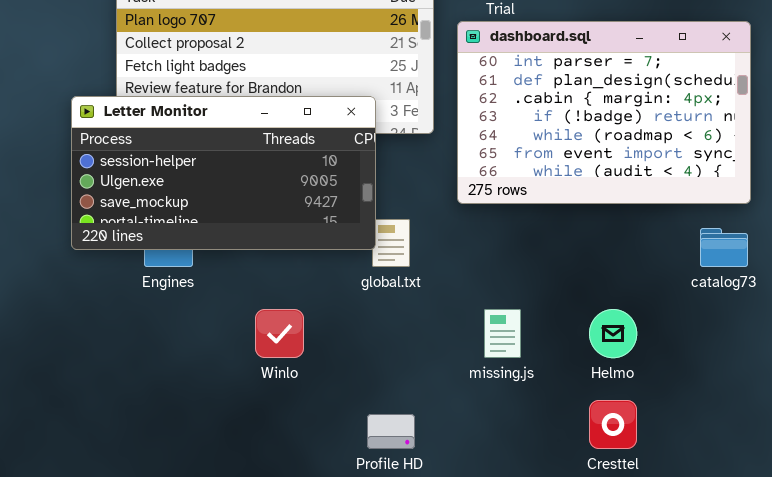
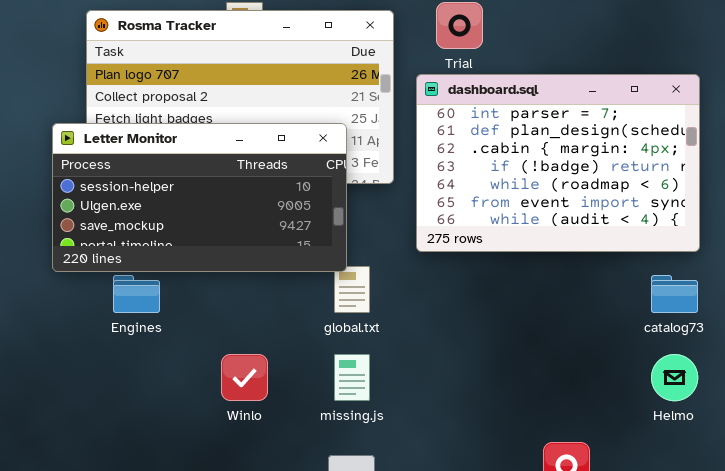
Letter Monitor: [71,96,376,250] -> [52,123,347,272], moved
missing.js: [484,309,521,358] -> [334,354,370,401], moved
Helmo: [589,309,637,358] -> [651,354,698,401], moved

